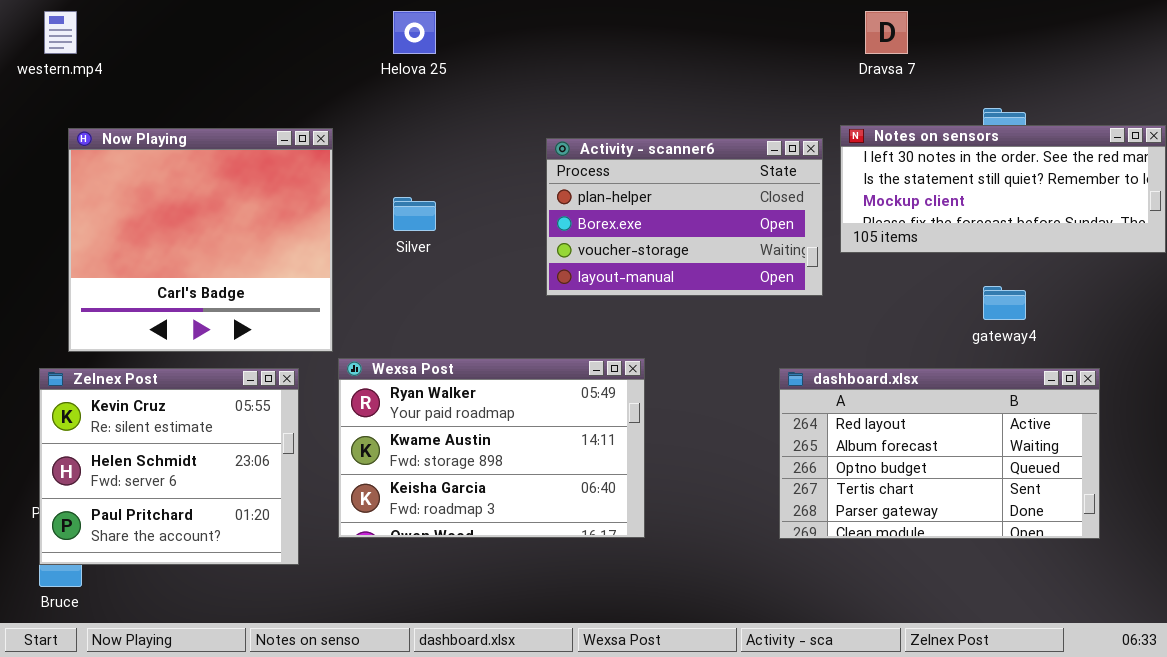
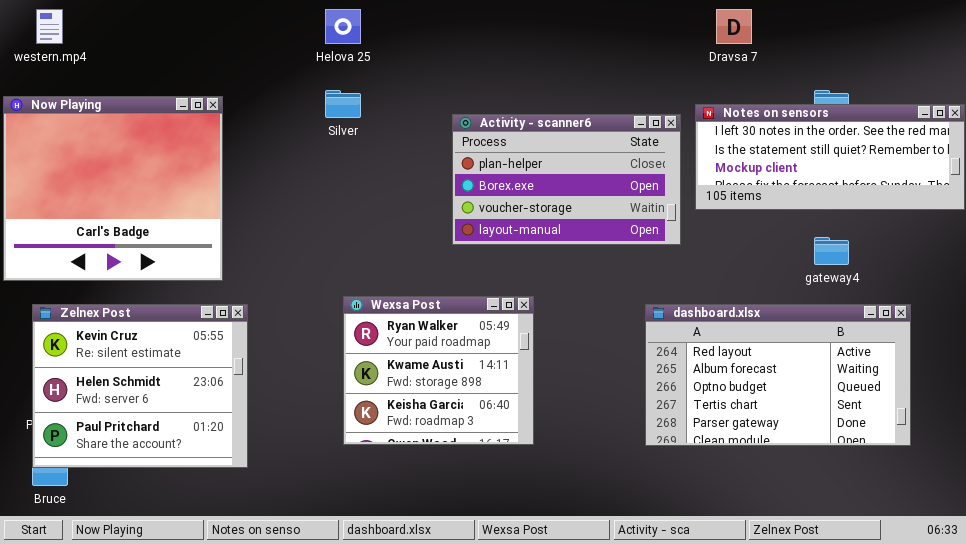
Now Playing: [68,128,333,352] -> [3,96,223,281], moved
Silver: [393,197,436,231] -> [325,90,361,118], moved
Wexsa Post: [338,358,645,538] -> [343,296,534,445], resized

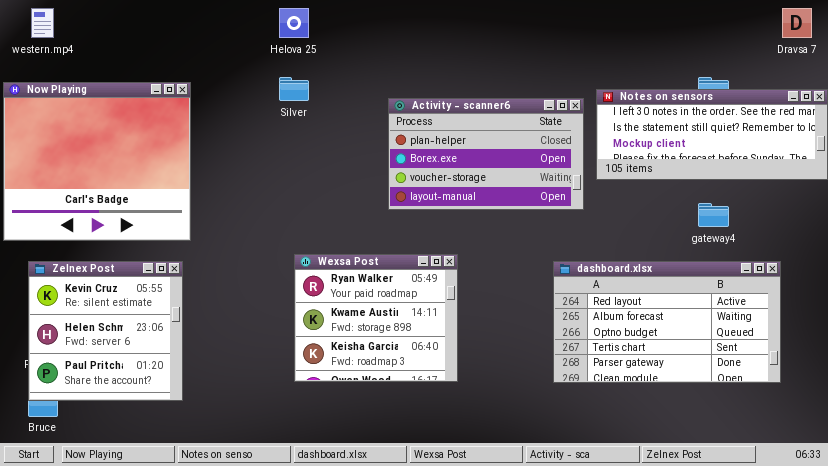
Dravsa 7: [716,9,752,44] -> [782,8,812,38], moved
Zelnex Post: [32,304,248,468] -> [28,261,183,401], resized

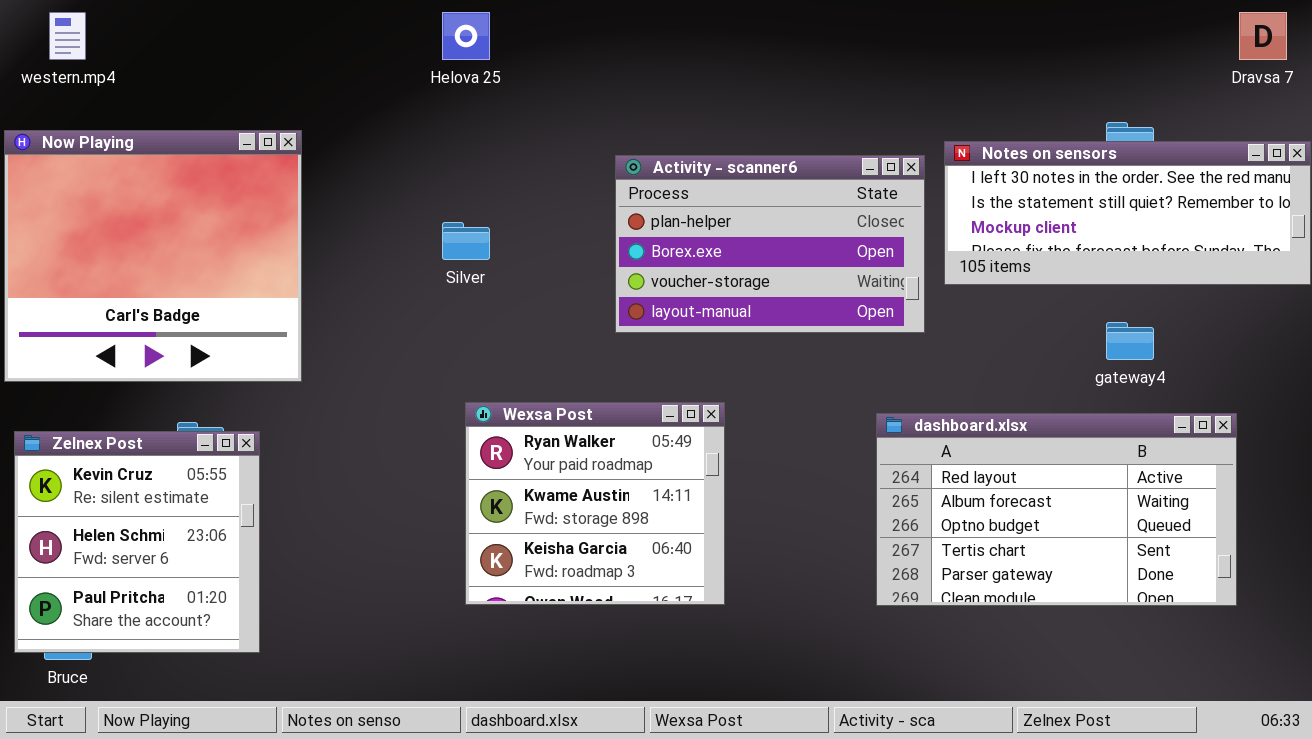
Silver: [279,77,309,101] -> [442,222,490,260], moved
Zelnex Post: [28,261,183,401] -> [14,431,260,653], moved

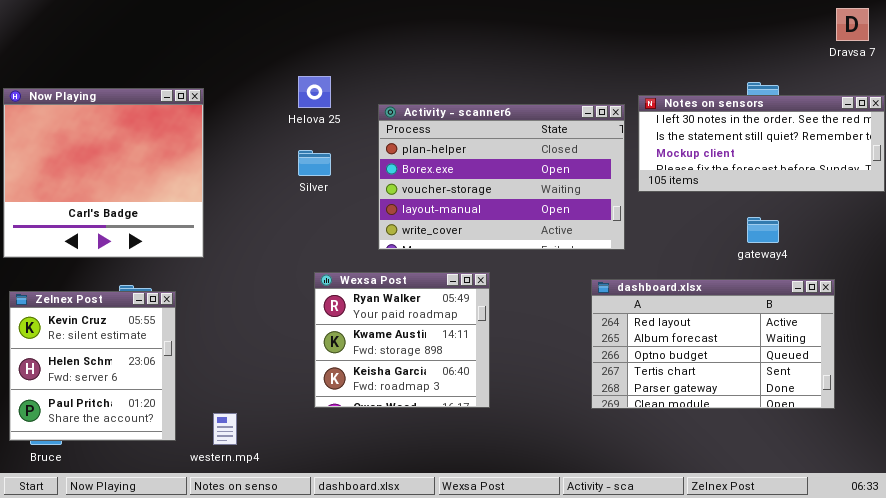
western.mp4: [49,12,86,60] -> [213,413,237,445], moved
Helova 25: [442,12,490,60] -> [298,76,331,108], moved
Activity - scanner6: [615,155,925,333] -> [378,104,625,250], resized

